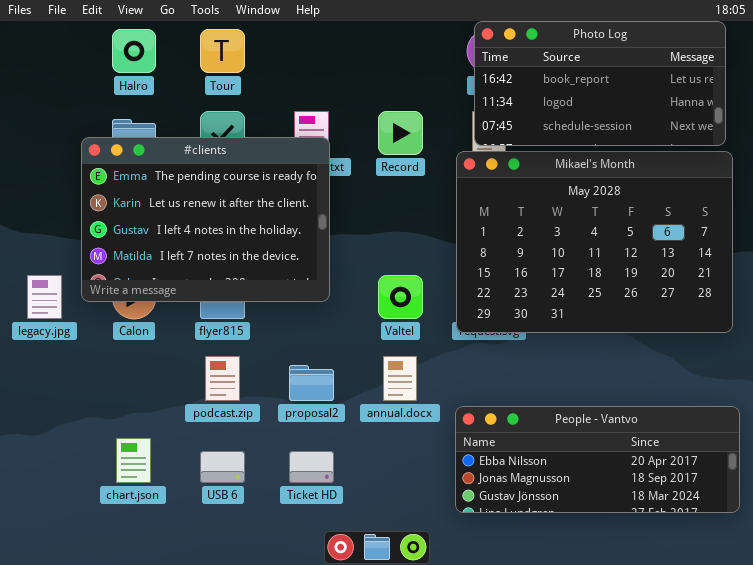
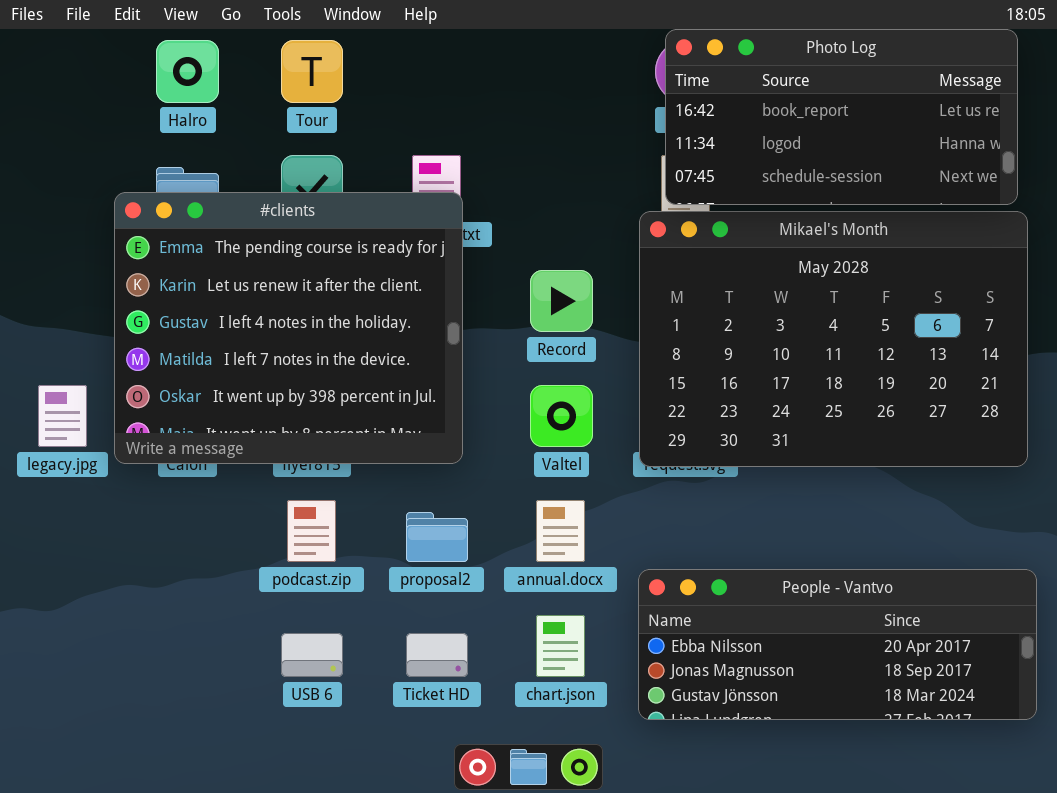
Record: [378,111,423,155] -> [530,270,593,332], moved
#clients: [81,137,330,302] -> [114,192,463,464], resized
chart.json: [116,438,151,483] -> [536,615,585,677], moved

